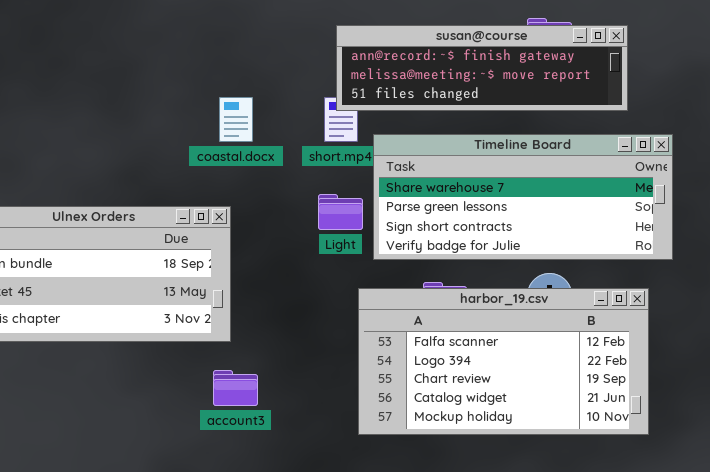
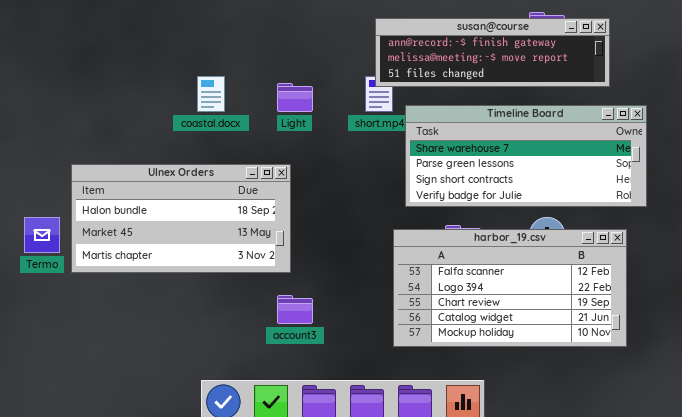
coastal.docx: [219,97,253,142] -> [197,76,225,112], moved
Light: [318,194,363,230] -> [277,83,313,112], moved

